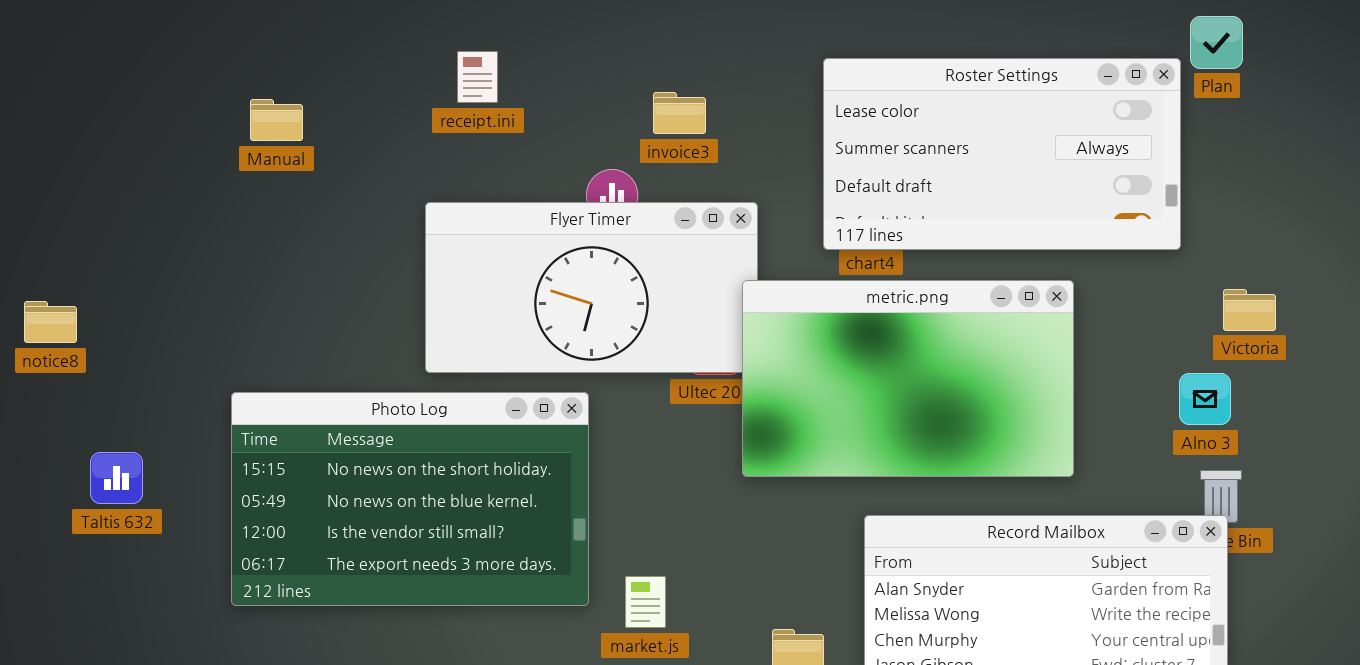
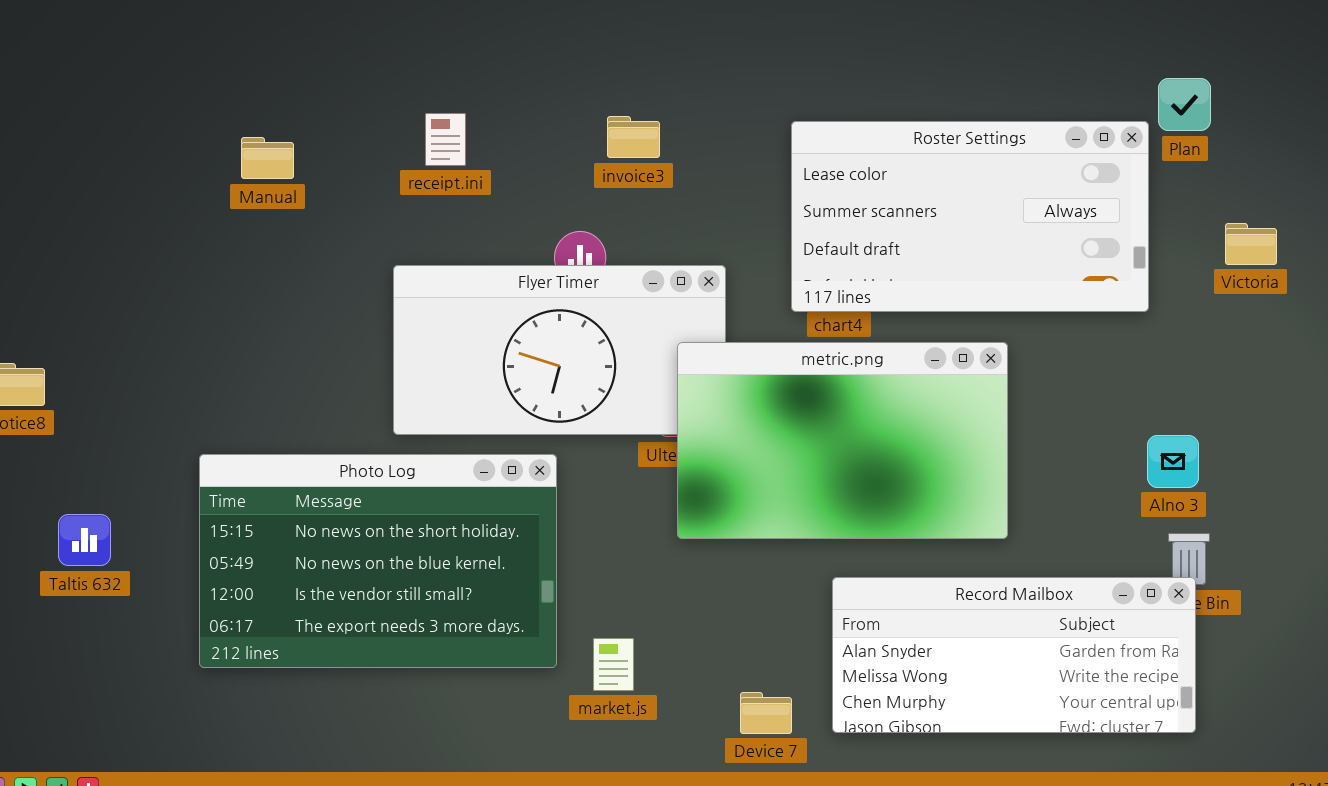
invoice3: [653,92,706,134] -> [607,116,660,158], moved
Manual: [250,99,303,141] -> [241,137,294,179], moved
metric.png: [742,280,1074,477] -> [677,342,1008,539], moved
Victoria: [1223,289,1276,331] -> [1225,223,1277,265], moved

